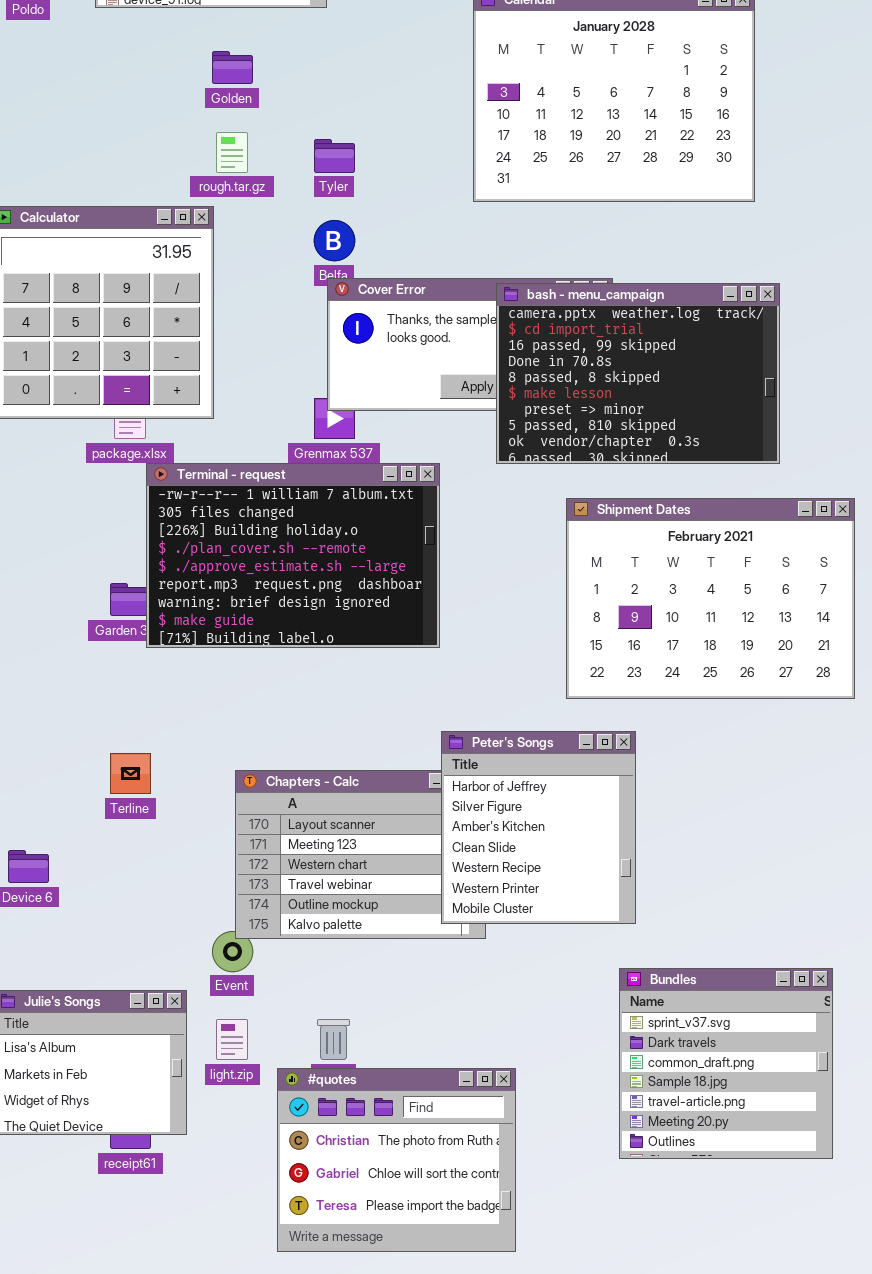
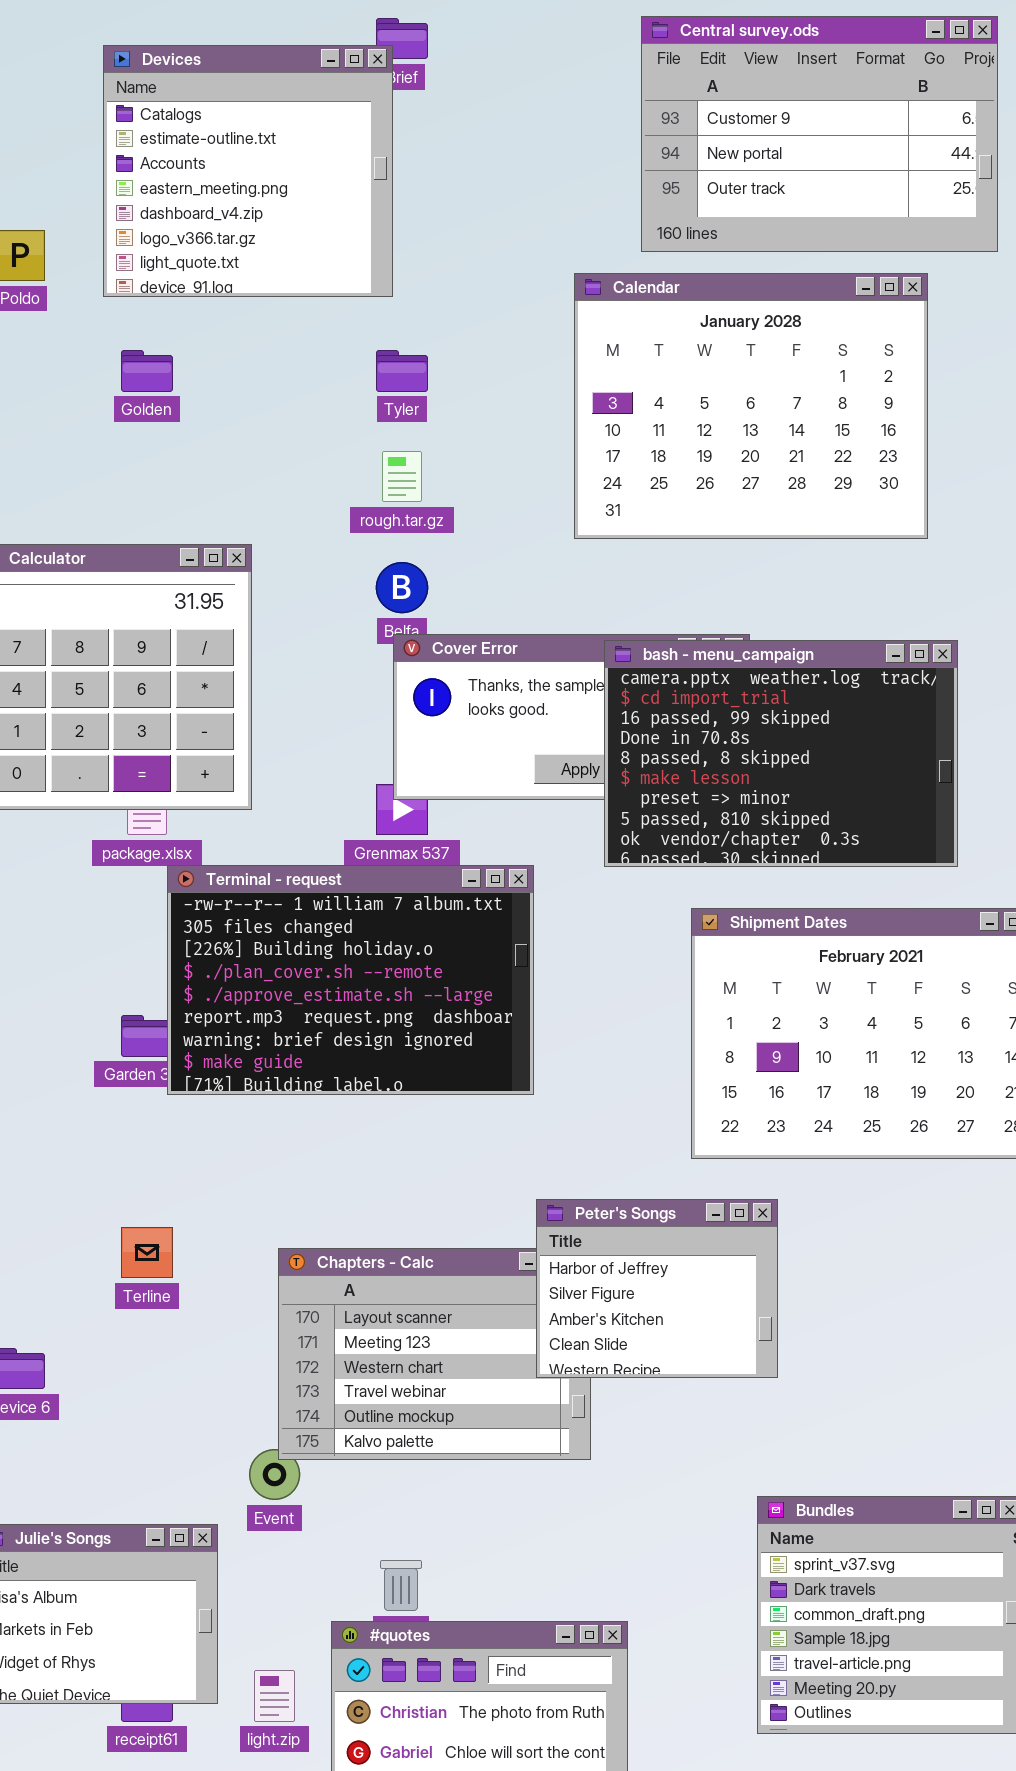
Golden: [212,51,253,84] -> [121,350,173,392], moved
rough.tar.gz: [216,132,248,173] -> [382,451,422,502], moved
Tyler: [314,139,355,173] -> [376,350,428,392], moved
Peter's Songs: [441,731,636,924] -> [536,1199,778,1378], resized
light.zip: [216,1019,248,1060] -> [254,1670,295,1722], moved

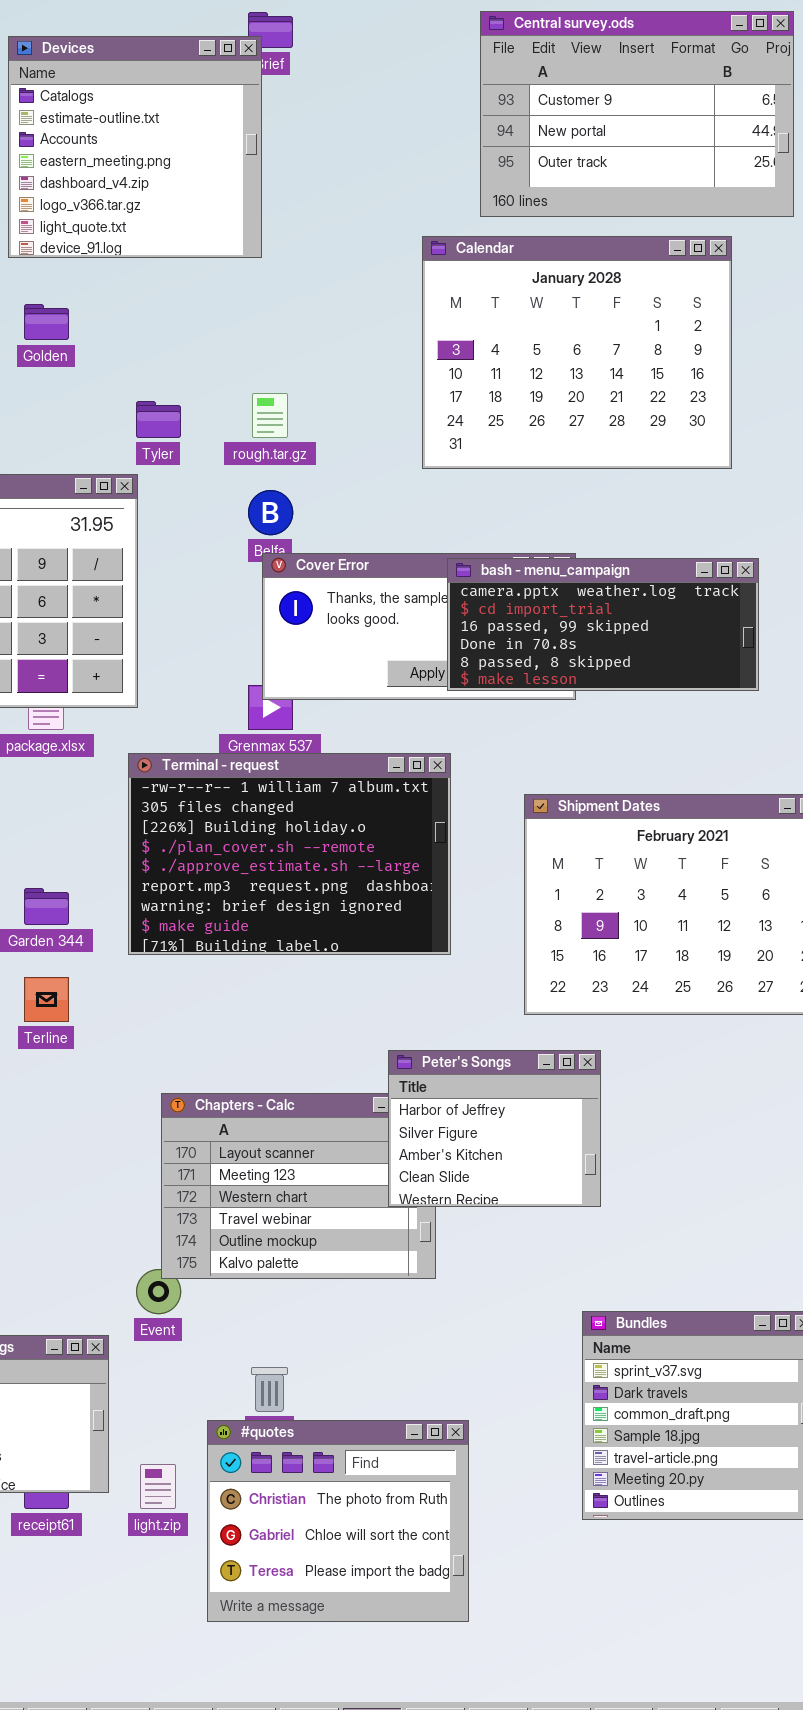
Tyler: [376,350,428,392] -> [136,401,181,438], moved
bash - menu_campaign: [604,640,958,867] -> [447,558,759,691], resized
Terminal - request: [167,865,534,1095] -> [128,753,451,955], moved
Terline: [121,1227,173,1278] -> [24,977,69,1022], moved

